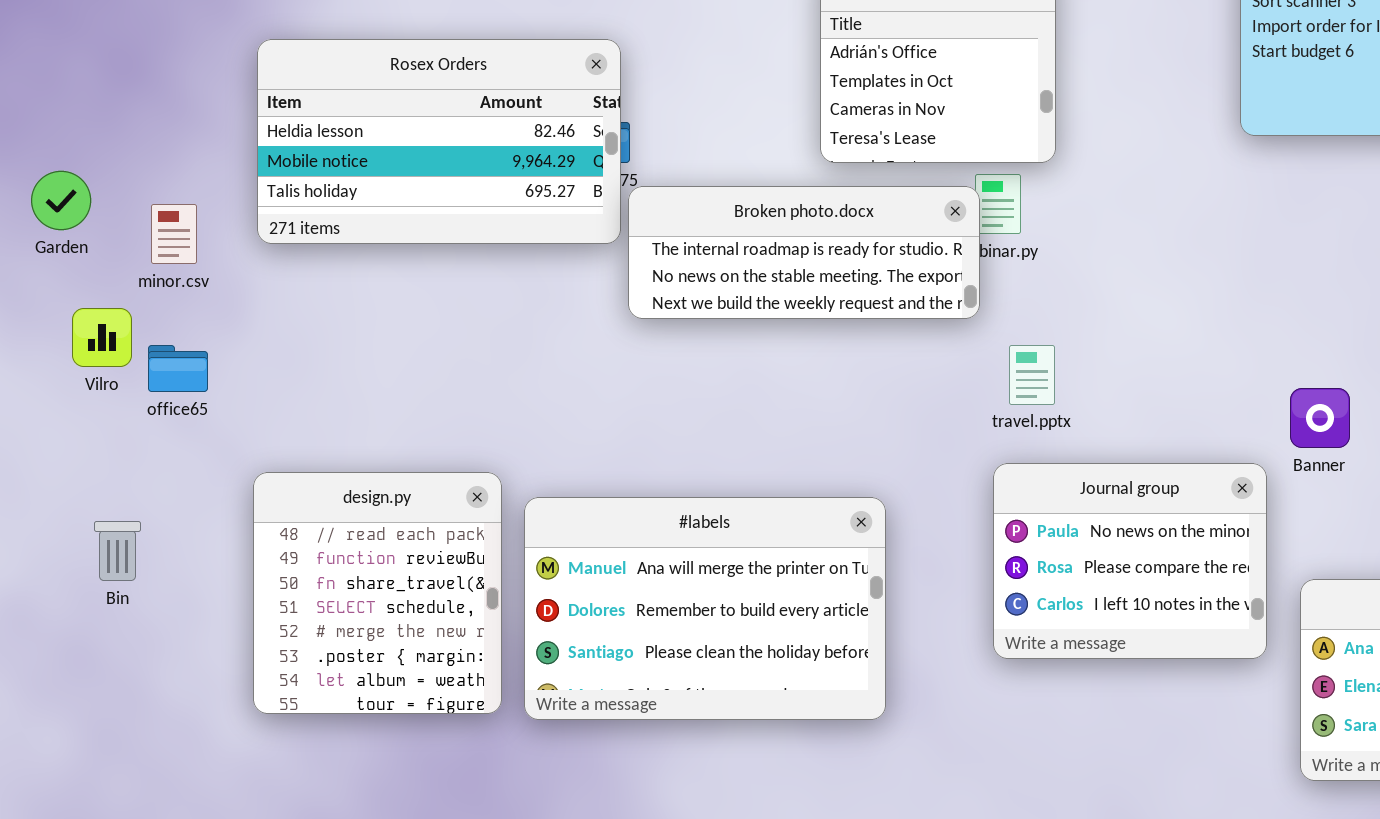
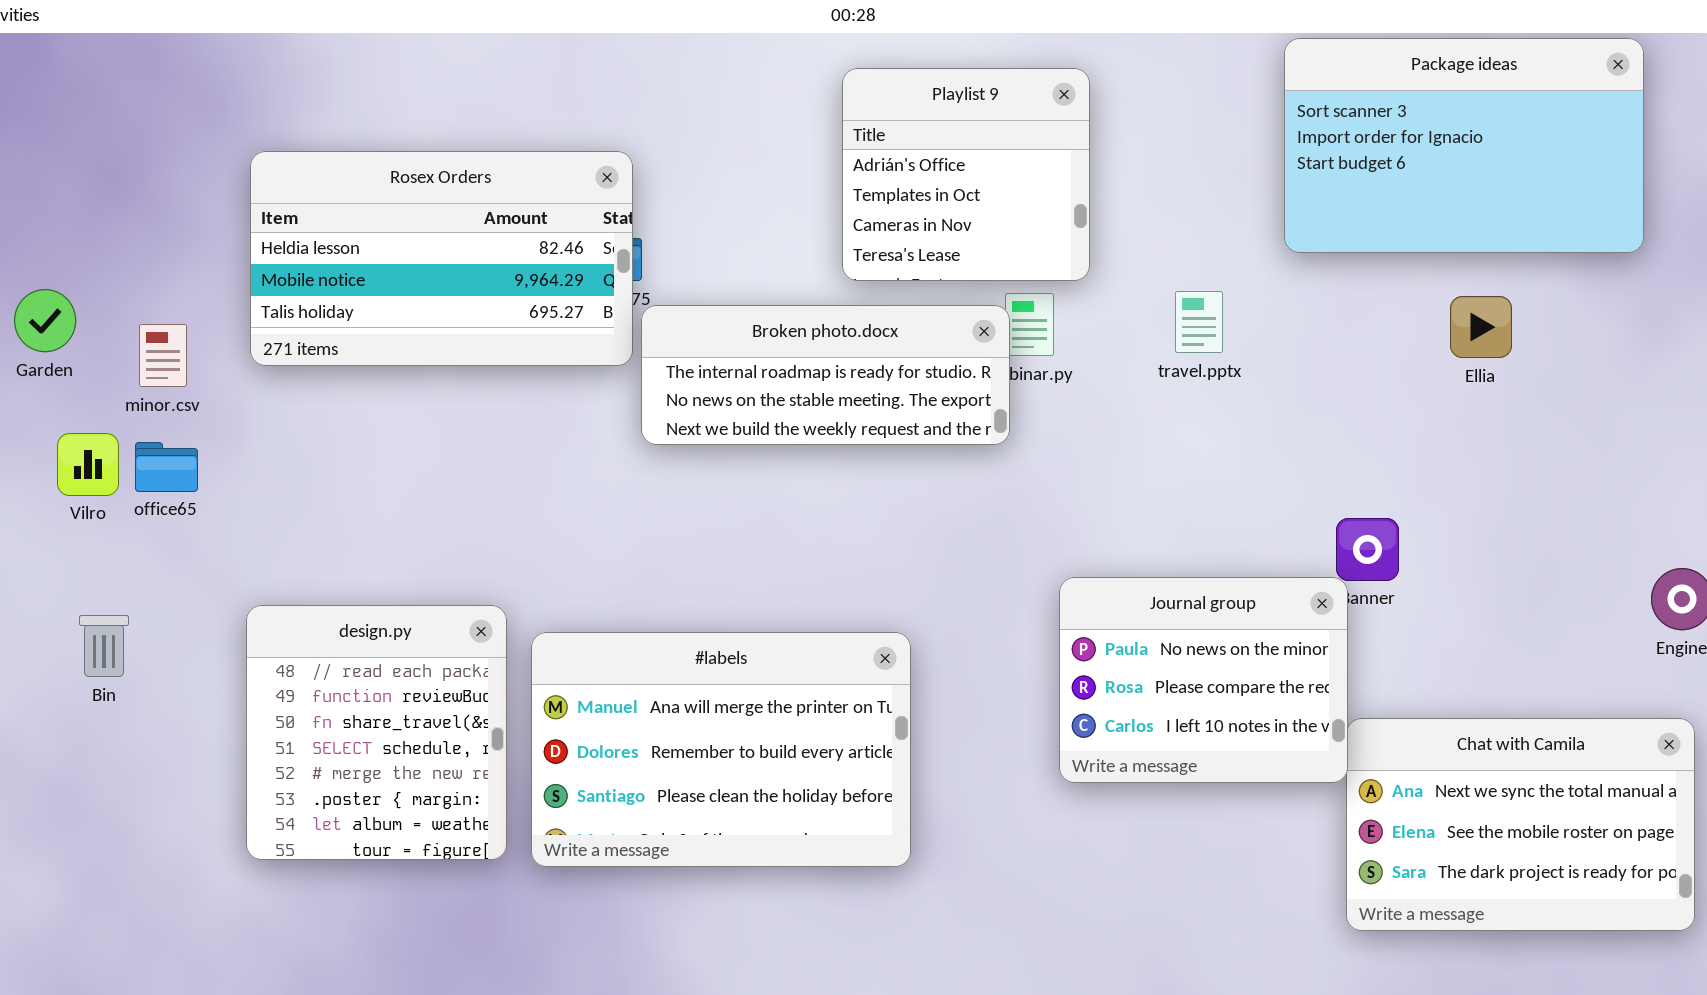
office65: [148,345,208,392] -> [135,442,198,492], moved
travel.pptx: [1009,345,1055,405] -> [1175,291,1223,353], moved
Journal group: [993,463,1267,659] -> [1059,577,1348,783], moved
Bin: [94,521,141,581] -> [79,615,129,677], moved

